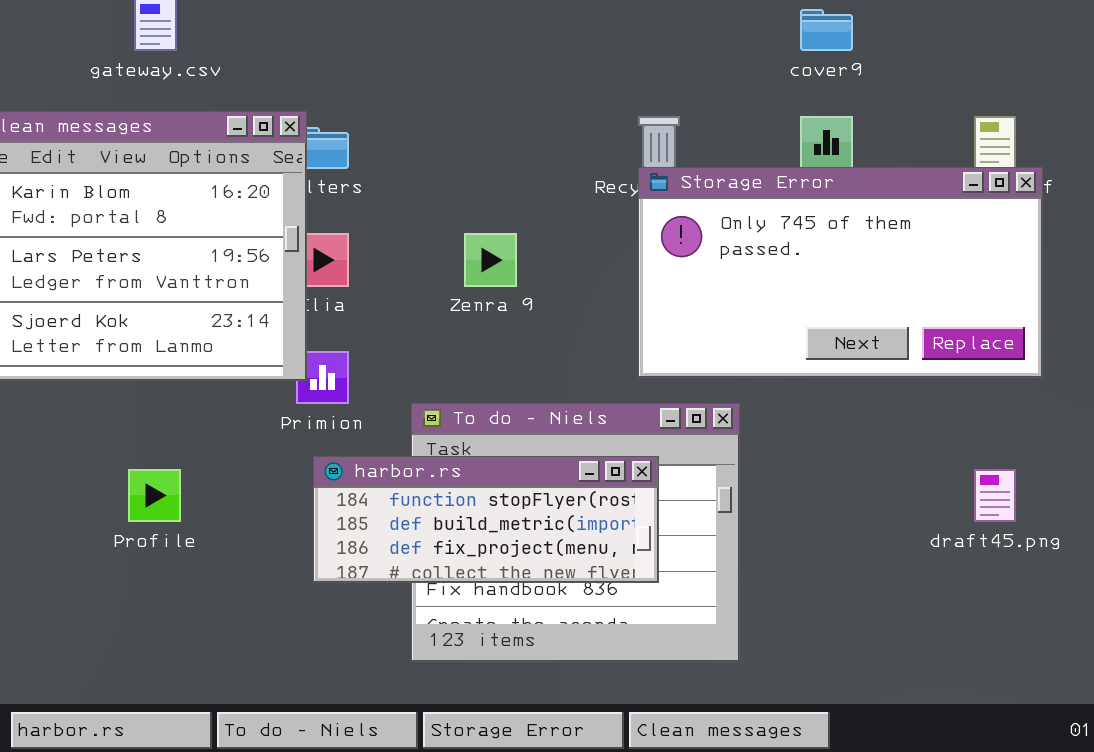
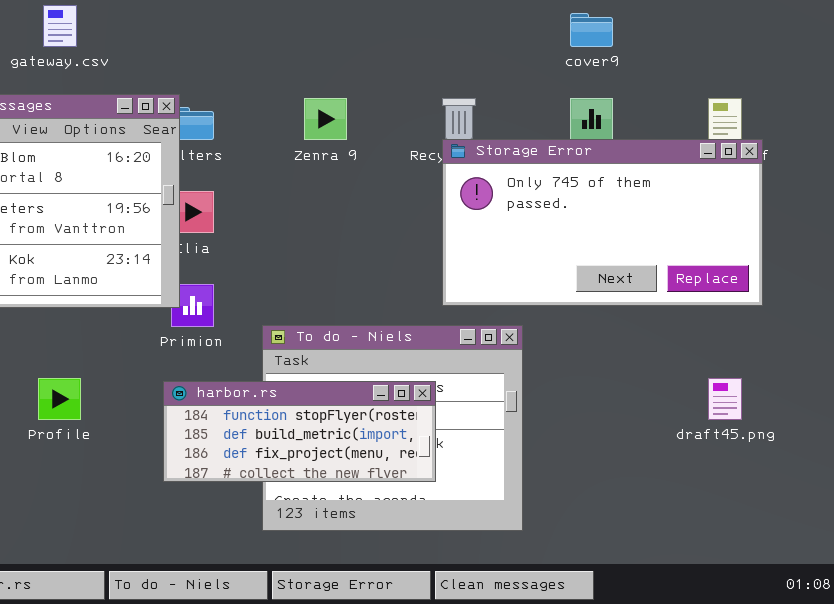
Zenra 9: [464,233,517,287] -> [304,98,347,140], moved
harbor.rs: [313,456,659,583] -> [163,381,436,482], moved

